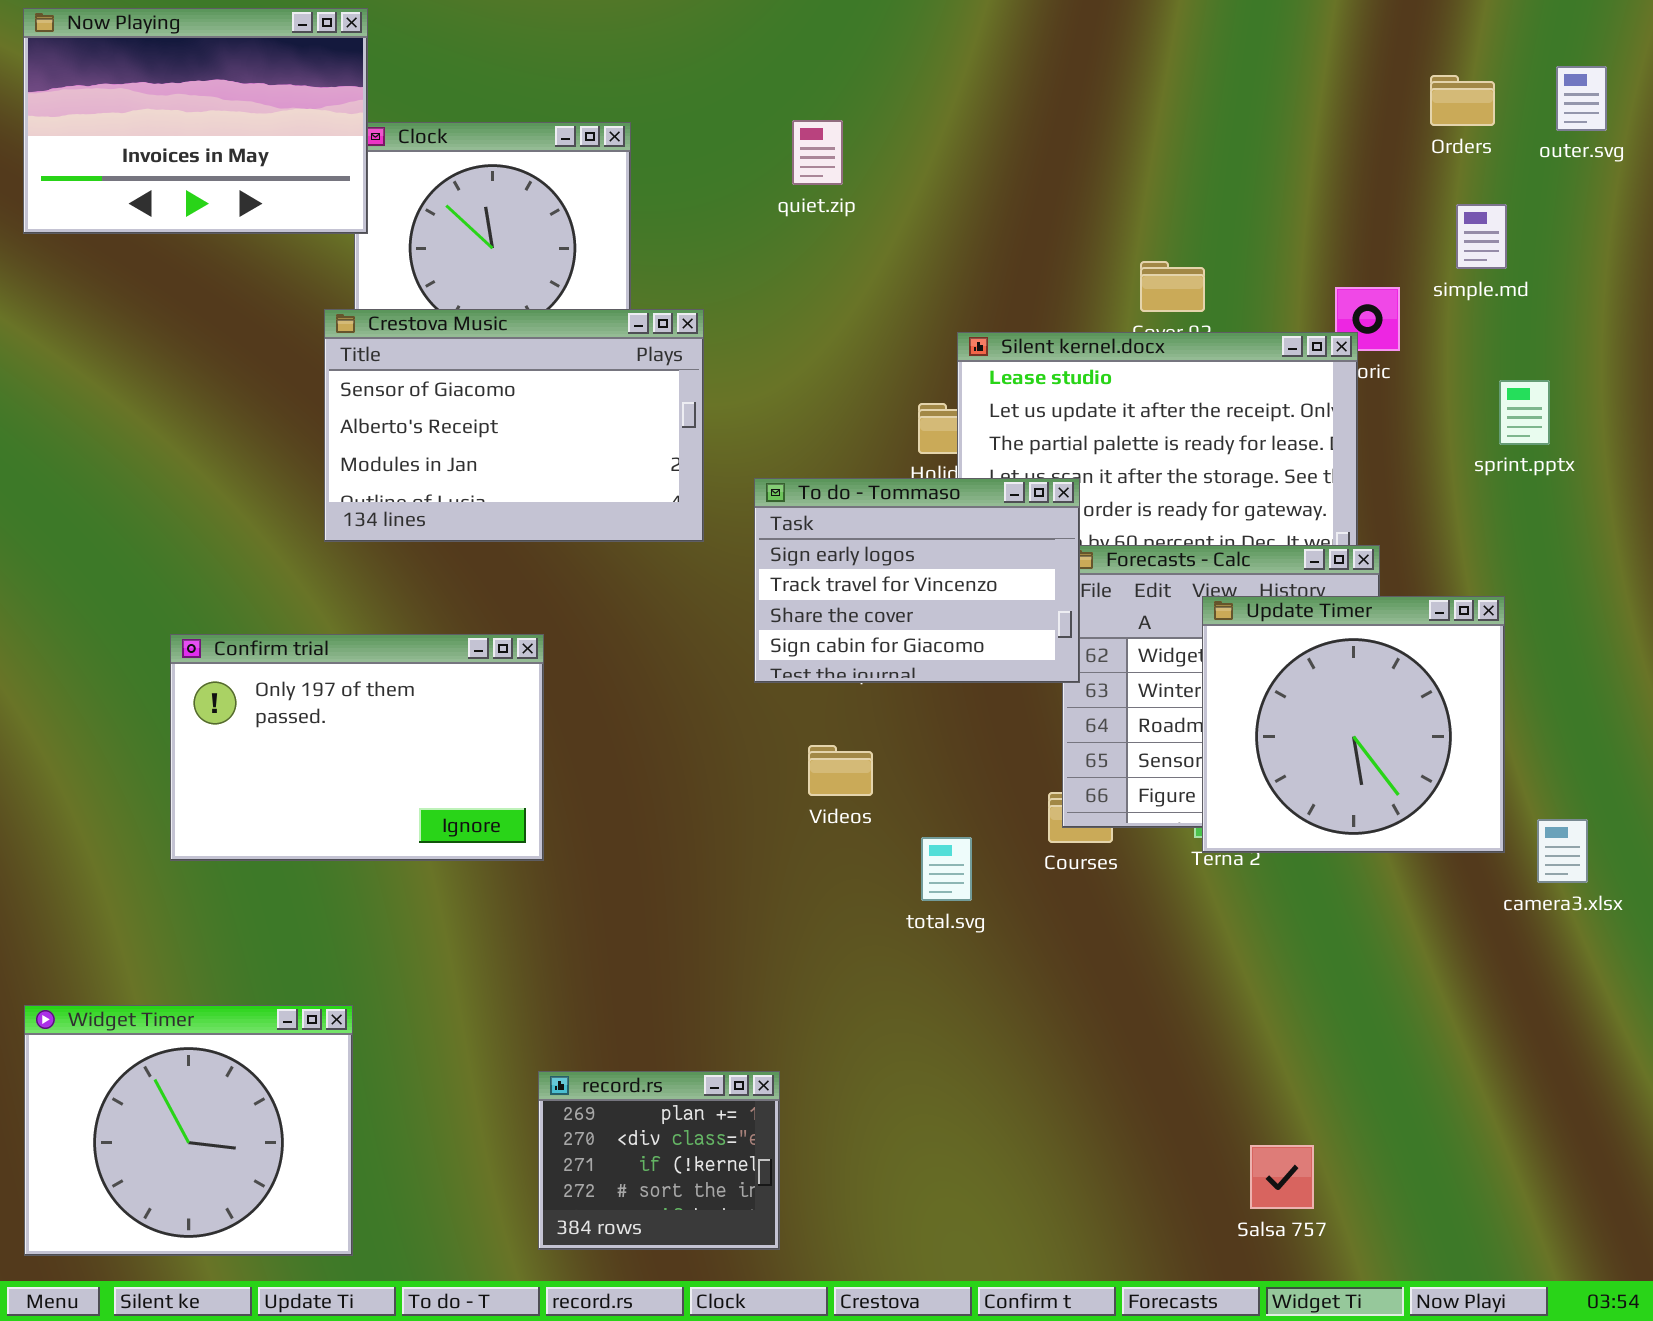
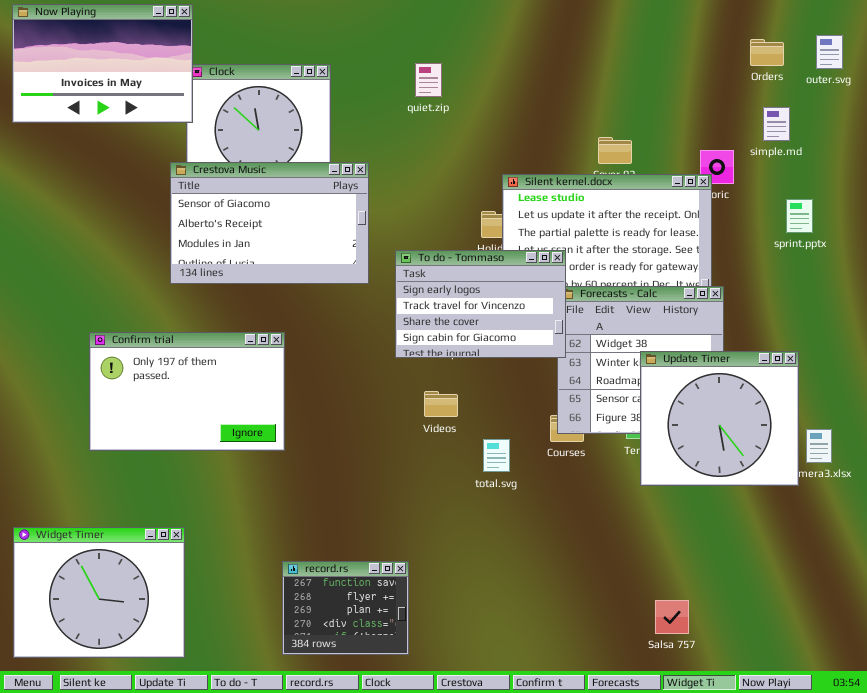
Update Timer: [1202,596,1505,853] -> [640,351,799,486], moved
record.rs: [538,1071,780,1250] -> [282,561,409,655], scrolled up 2 rows

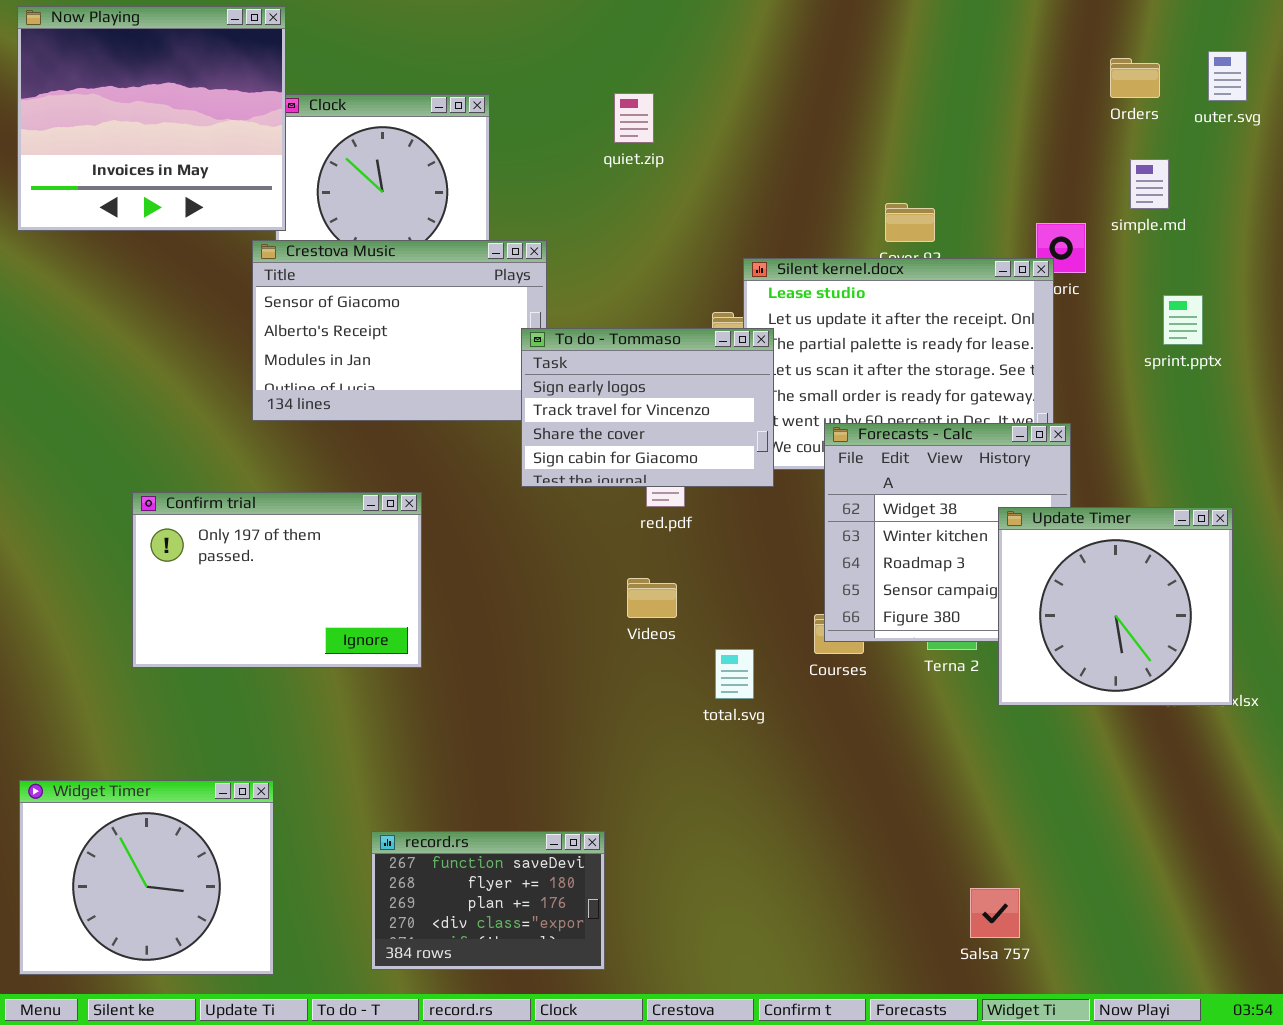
Now Playing: [12,4,193,123] -> [17,6,286,231], resized
To do - Tommaso: [395,250,566,358] -> [521,328,774,487], moved
Update Timer: [640,351,799,486] -> [998,507,1233,706], moved
record.rs: [282,561,409,655] -> [371,831,605,970], resized

